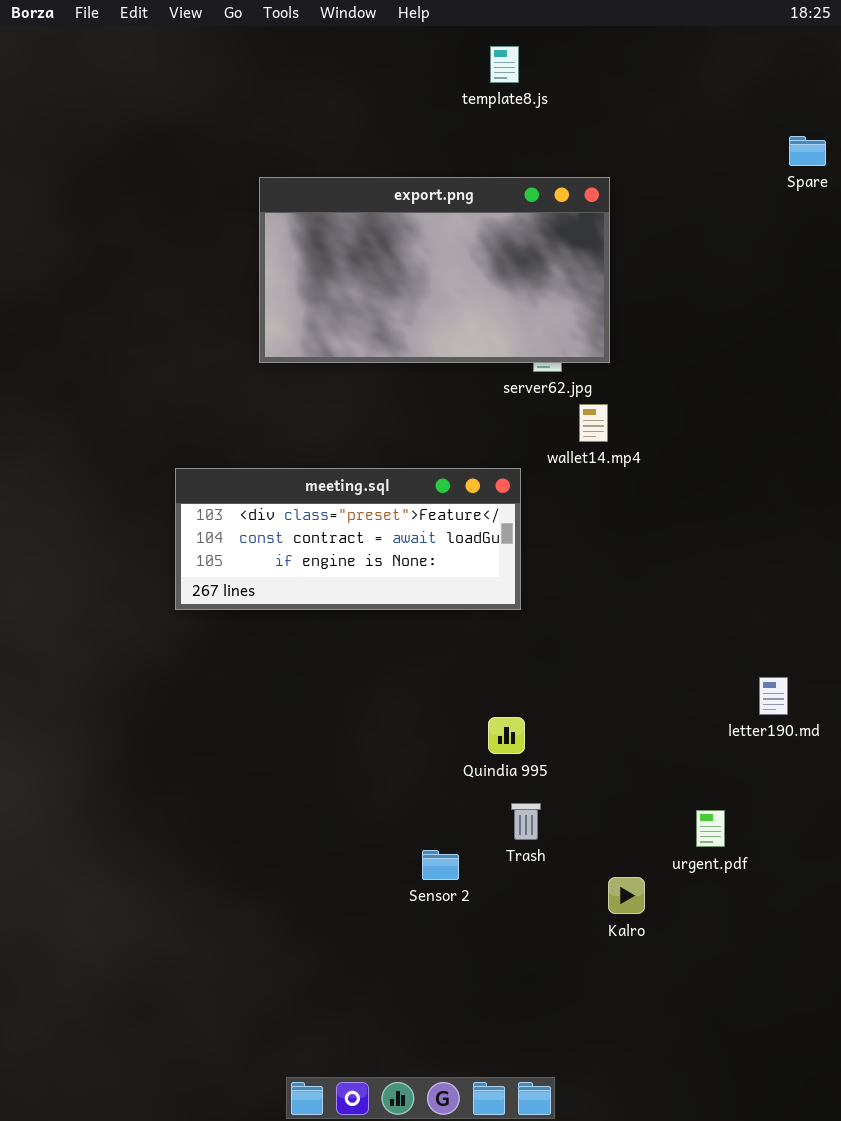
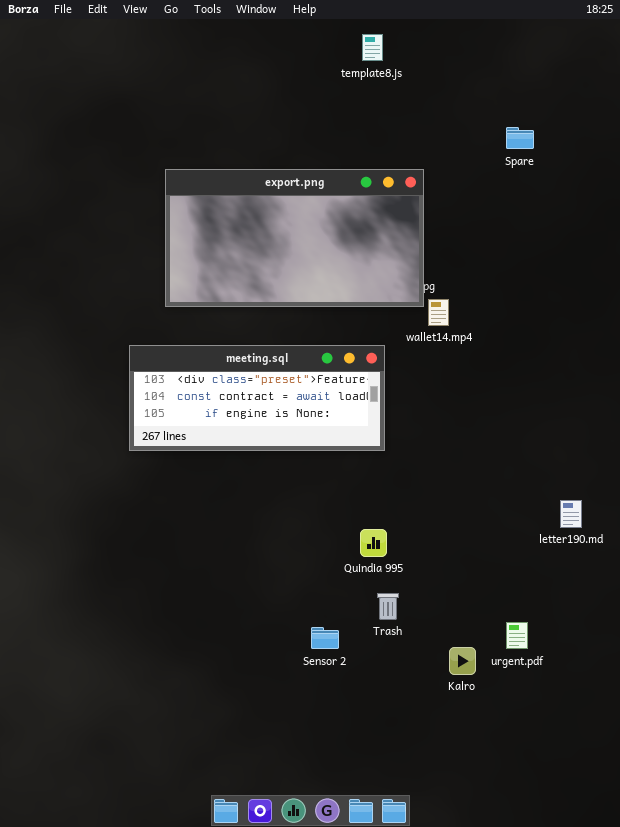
Spare: [789,136,826,166] -> [506,127,534,149], moved
export.png: [259,177,610,363] -> [165,169,424,307], moved
urgent.pdf: [696,810,725,847] -> [506,622,528,649], moved

